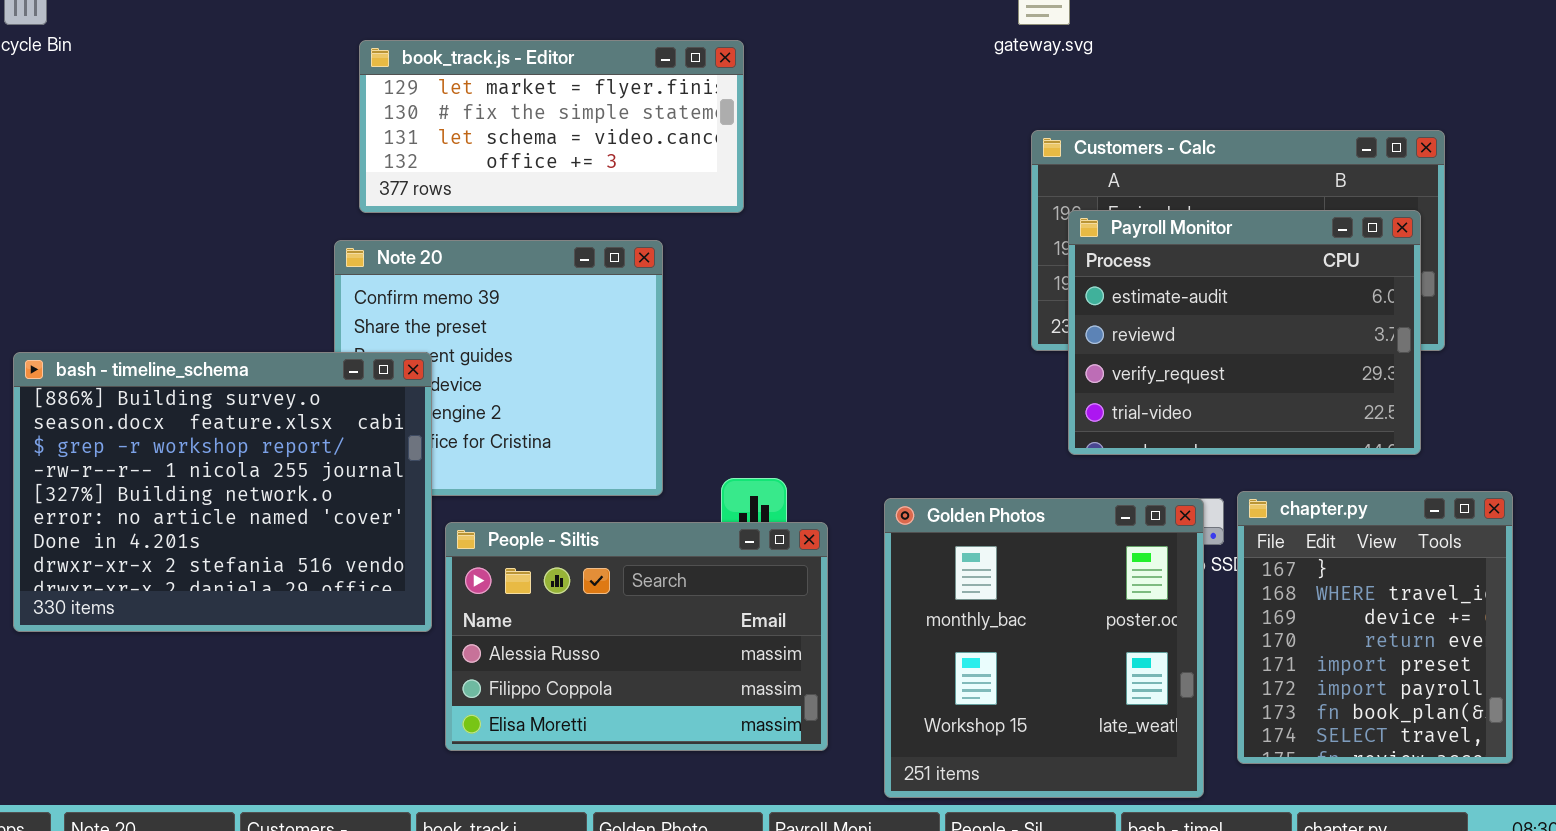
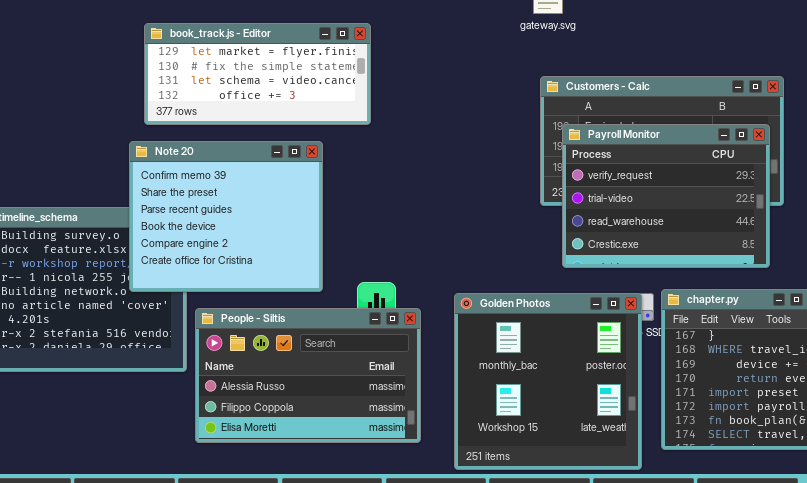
Payroll Monitor: [1068,210,1421,455] -> [562,124,770,268], scrolled down 2 rows
Note 20: [334,240,663,496] -> [129,141,323,292], raised

